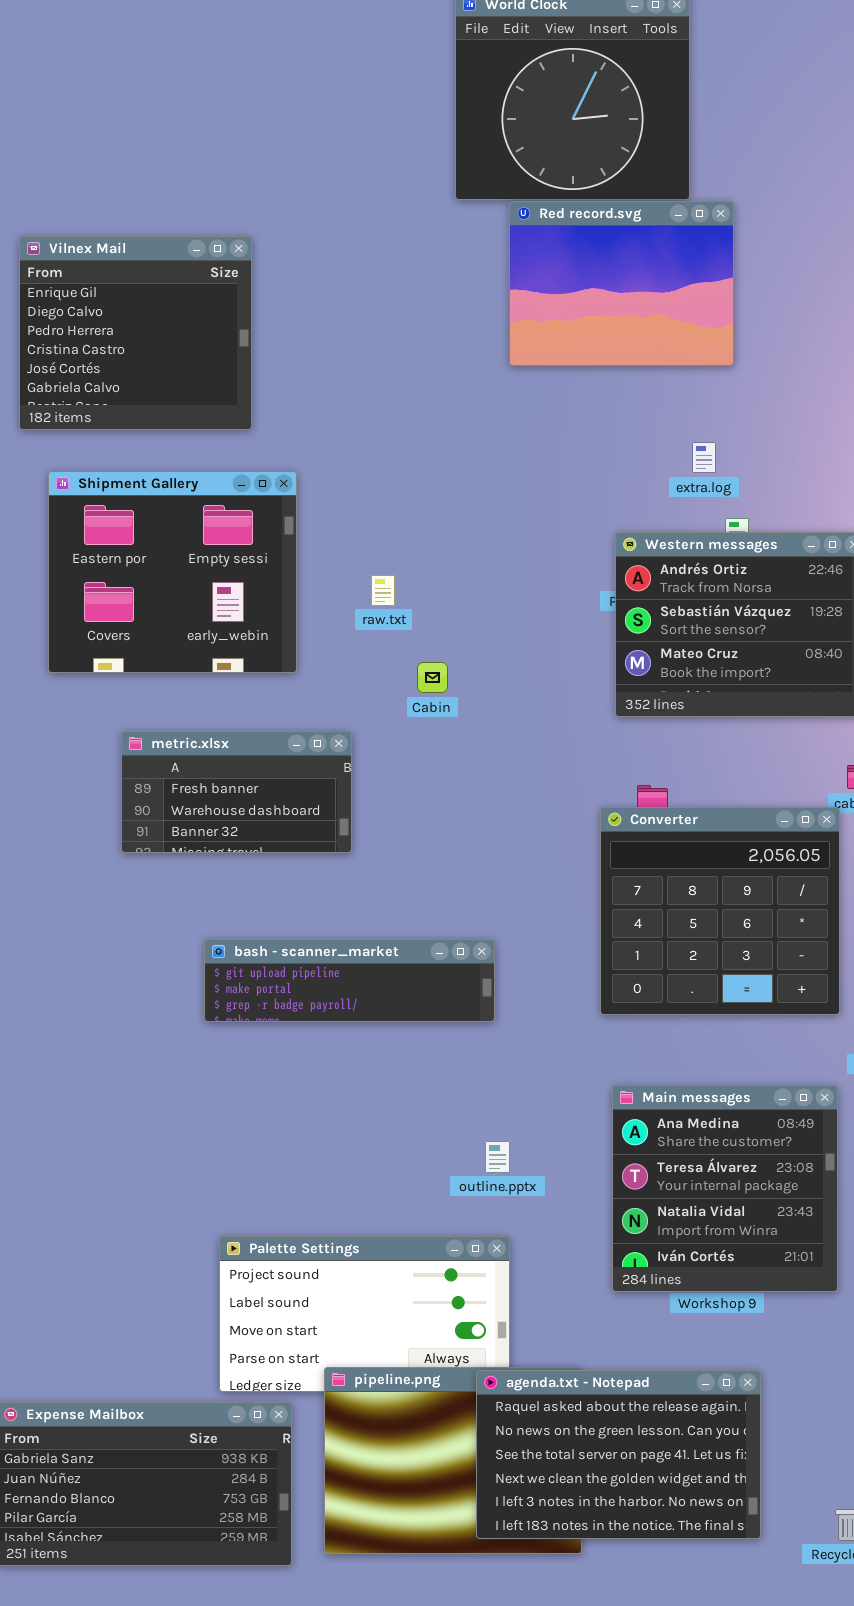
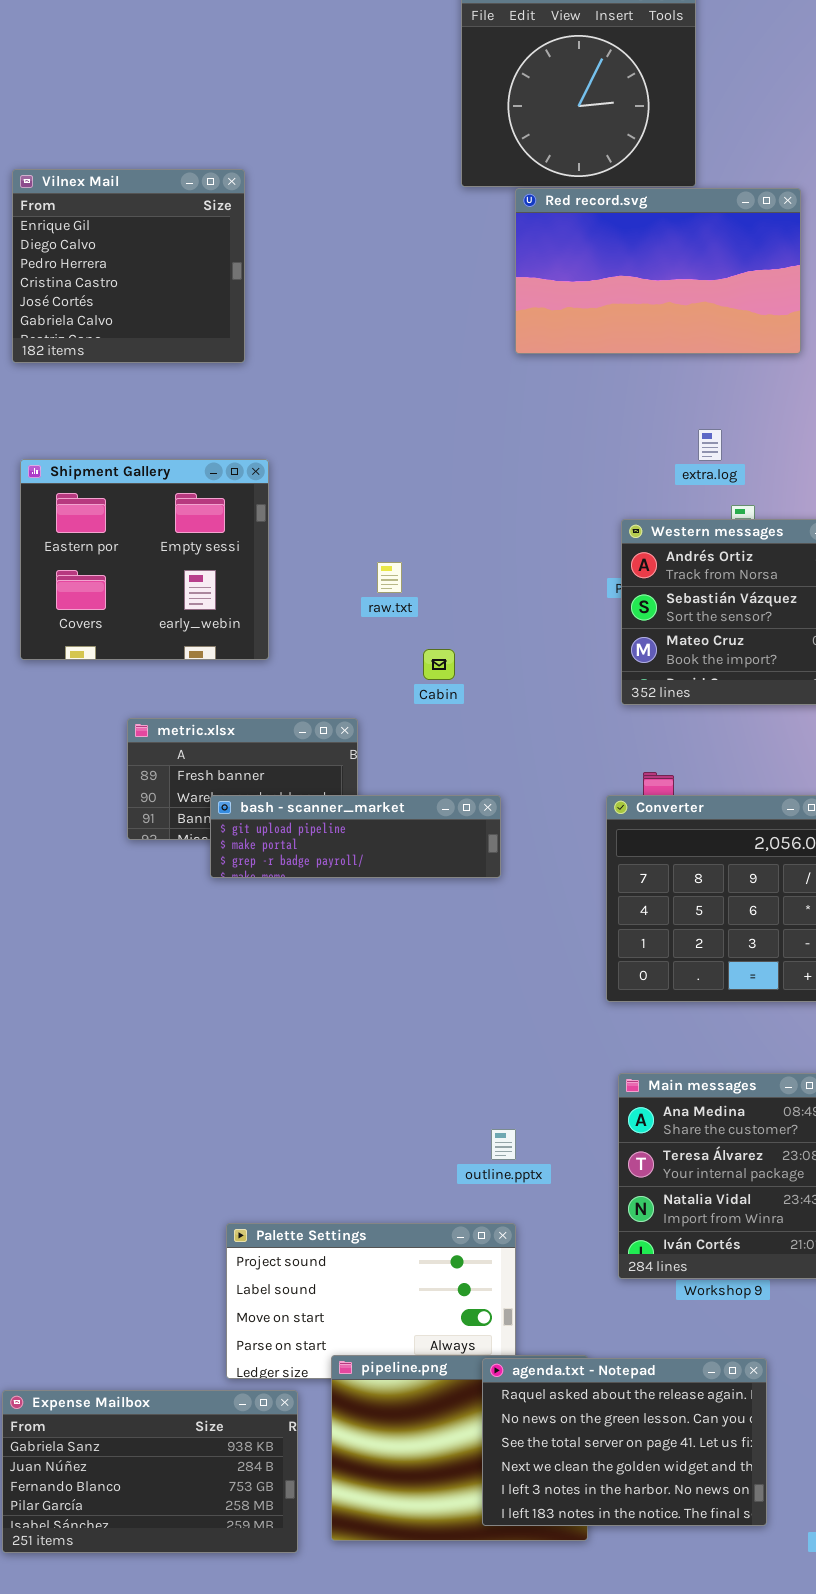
Red record.svg: [509,201,734,366] -> [515,188,801,354], resized
Vilnex Mail: [19,236,252,430] -> [12,169,245,363], moved
Shipment Gallery: [48,471,297,673] -> [20,459,269,660], moved
bash - scanner_market: [204,939,495,1022] -> [210,795,501,878], moved

